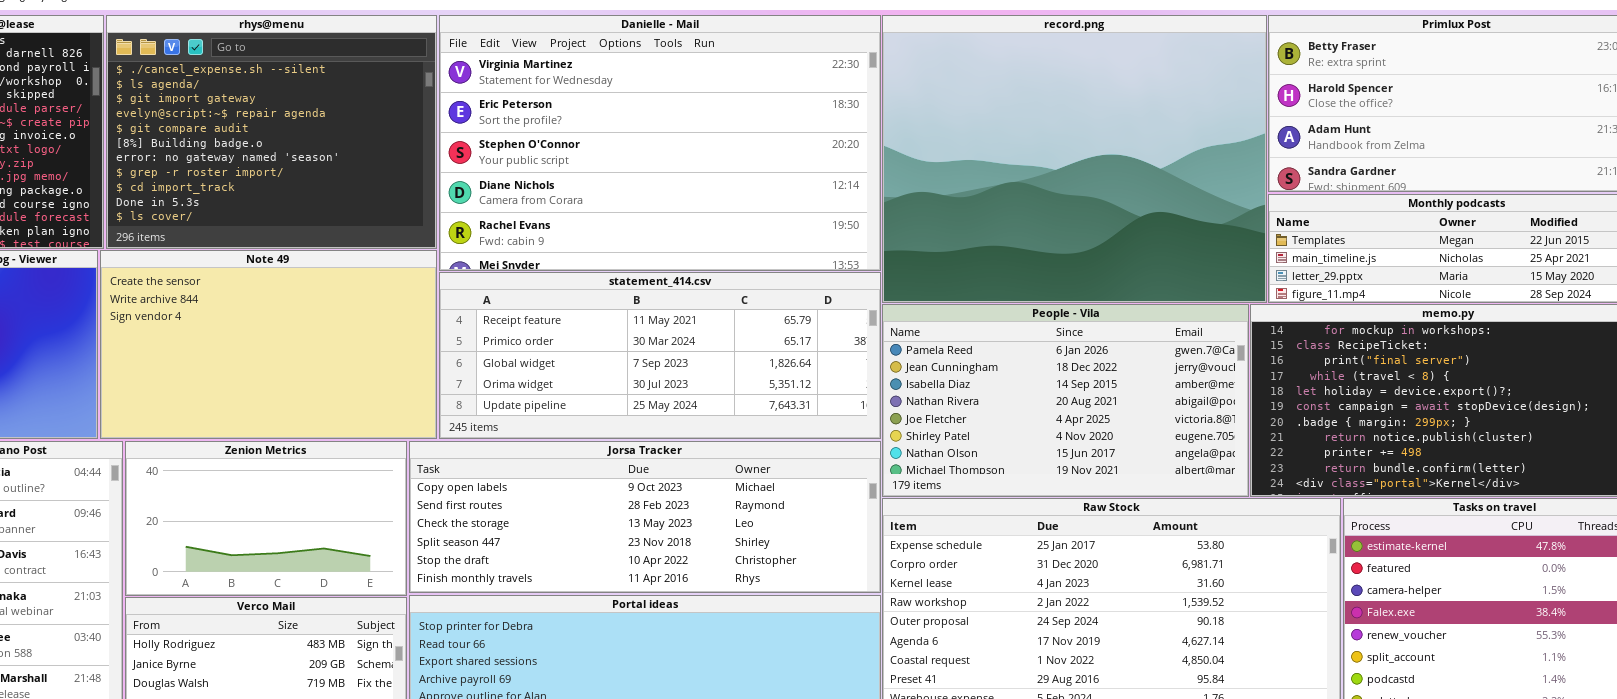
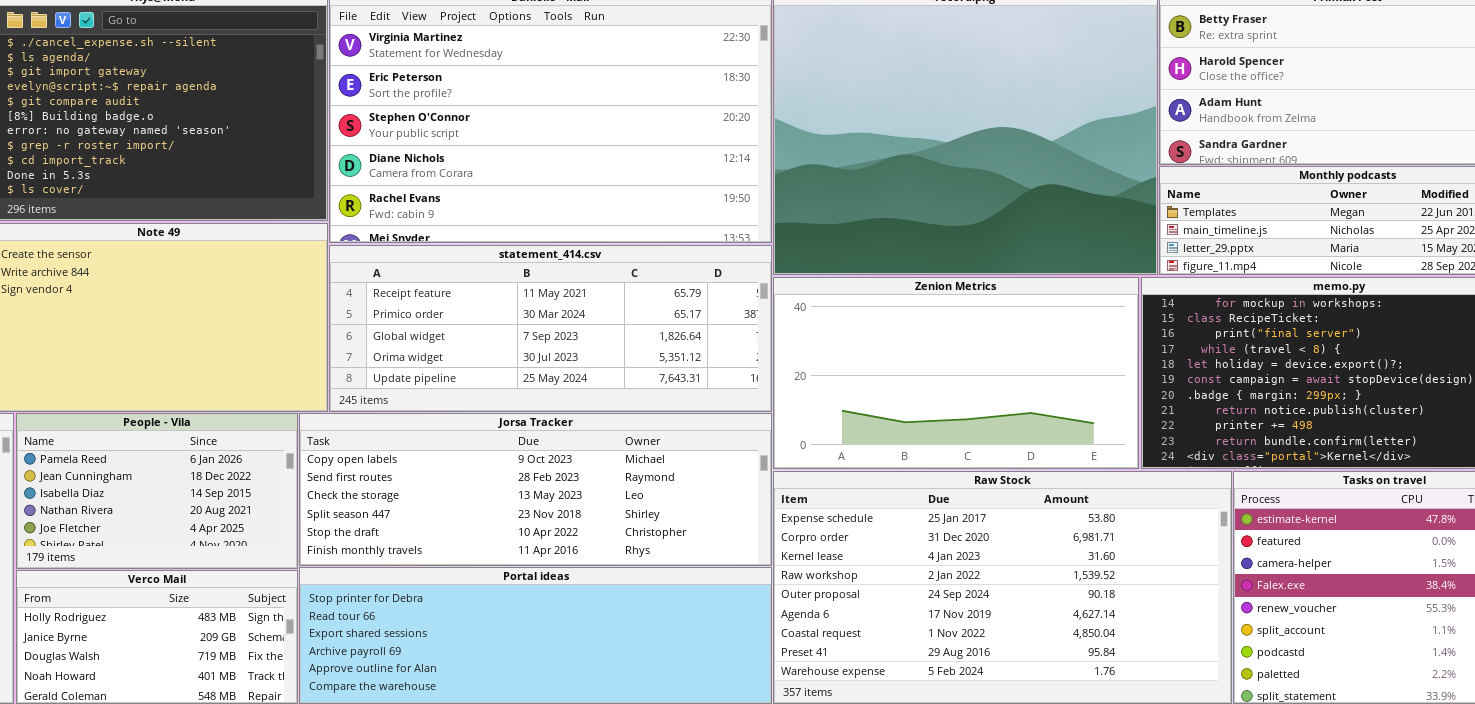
People - Vila: [882,304,1249,497] -> [16,413,298,569], moved, resized
Zenion Metrics: [125,441,407,596] -> [773,277,1139,469], moved, resized

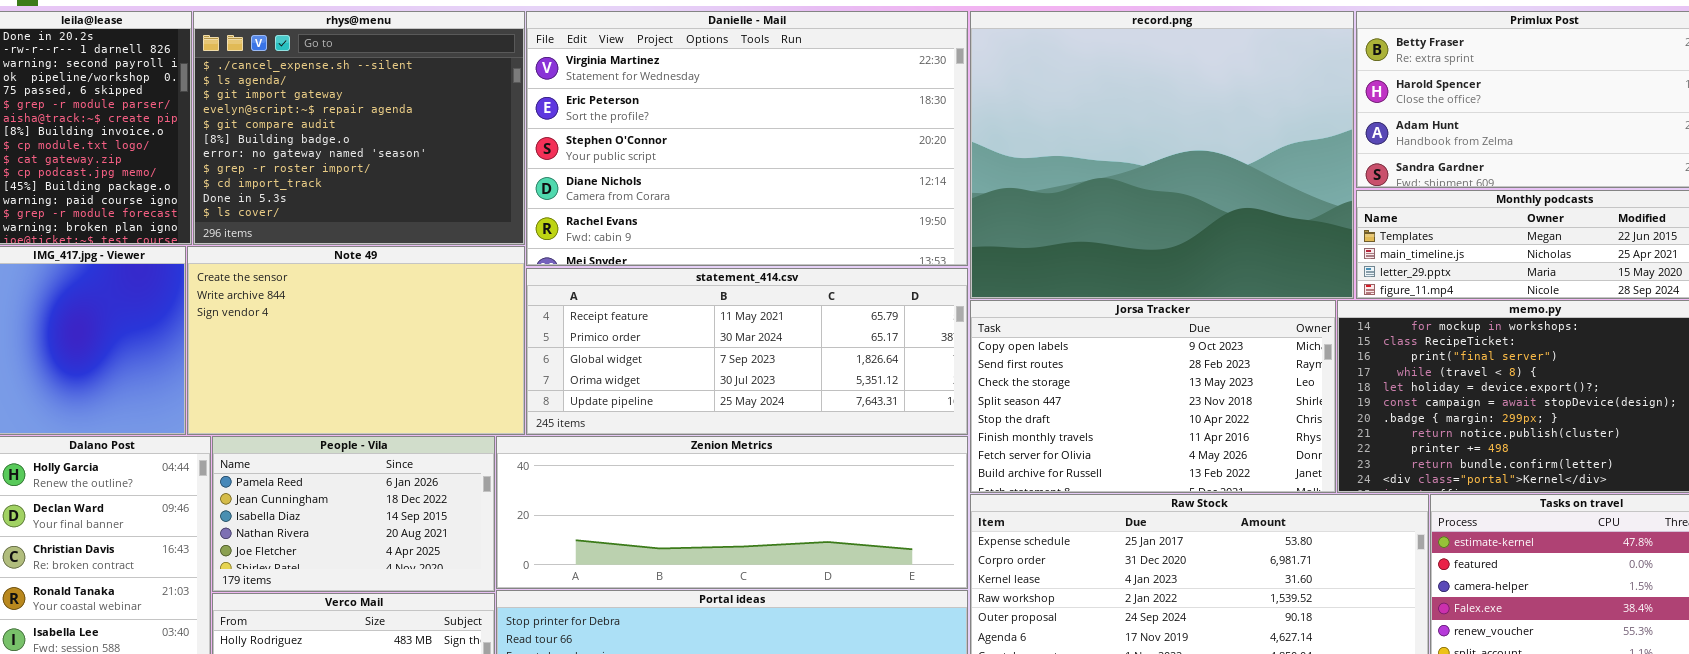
Zenion Metrics: [773,277,1139,469] -> [496,436,968,589], moved, resized
Jorsa Tracker: [299,413,772,566] -> [970,300,1336,493], moved, resized

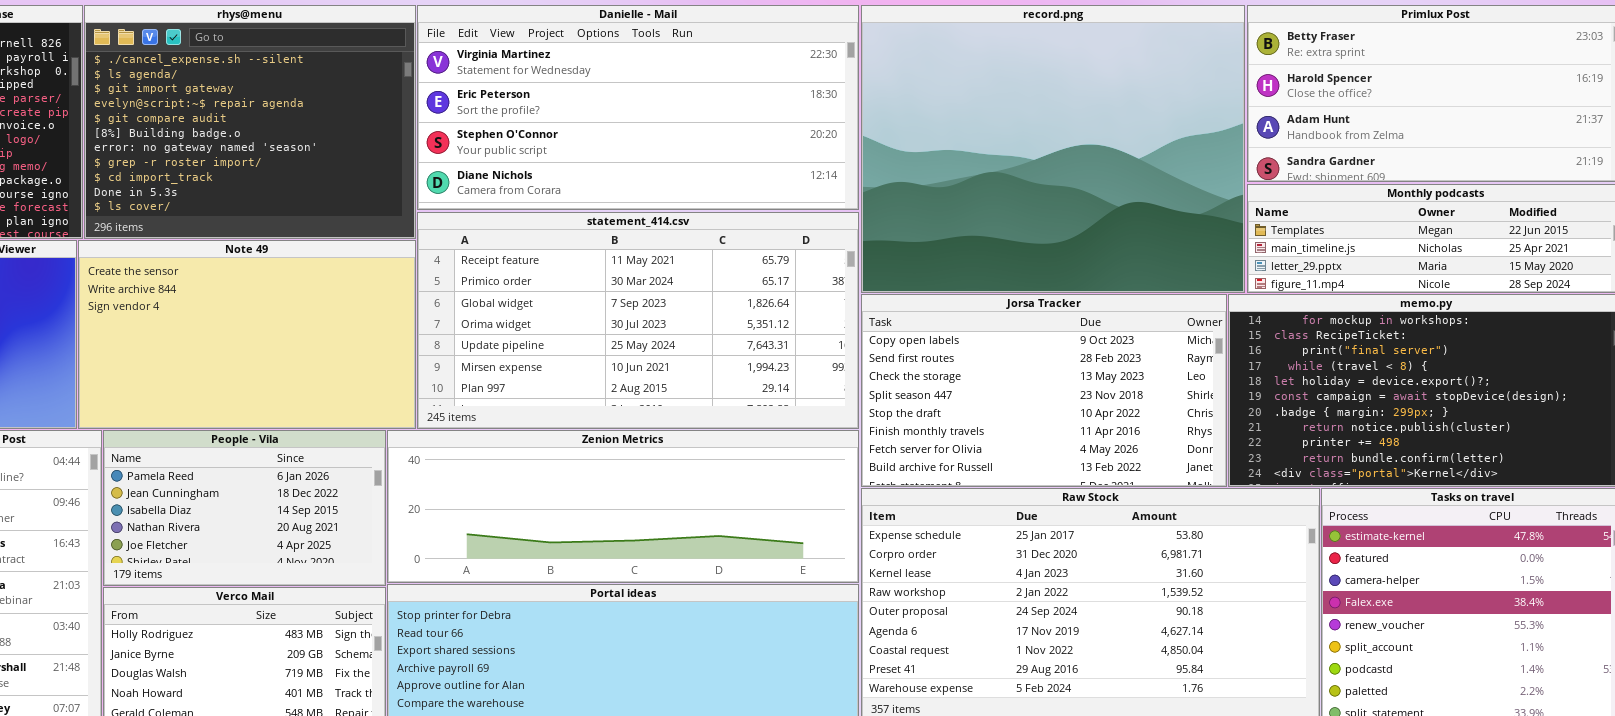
Danielle - Mail: [526,11,968,266] -> [417,5,859,210], resized
statement_414.csv: [526,268,968,435] -> [417,212,859,429], resized

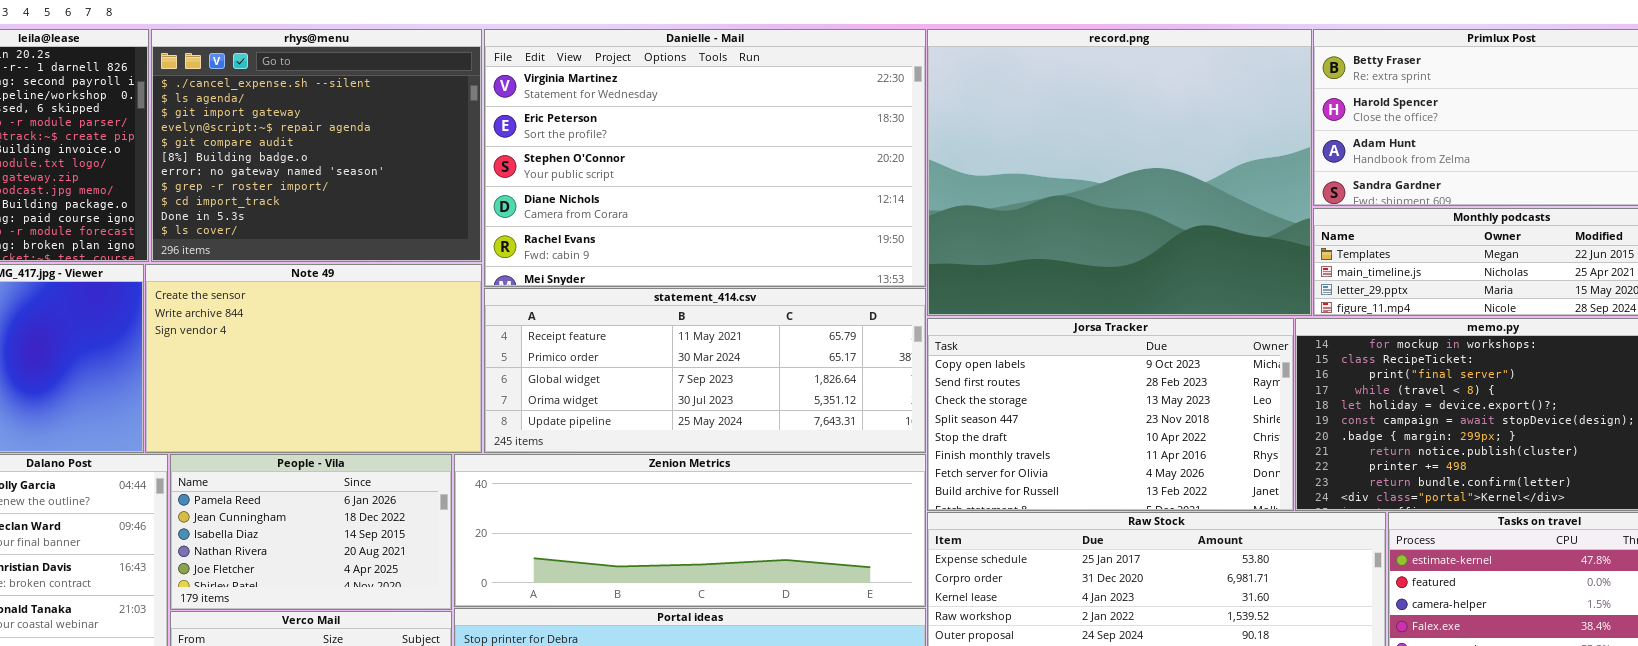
Danielle - Mail: [417,5,859,210] -> [484,29,926,287], resized
statement_414.csv: [417,212,859,429] -> [484,288,926,453], resized

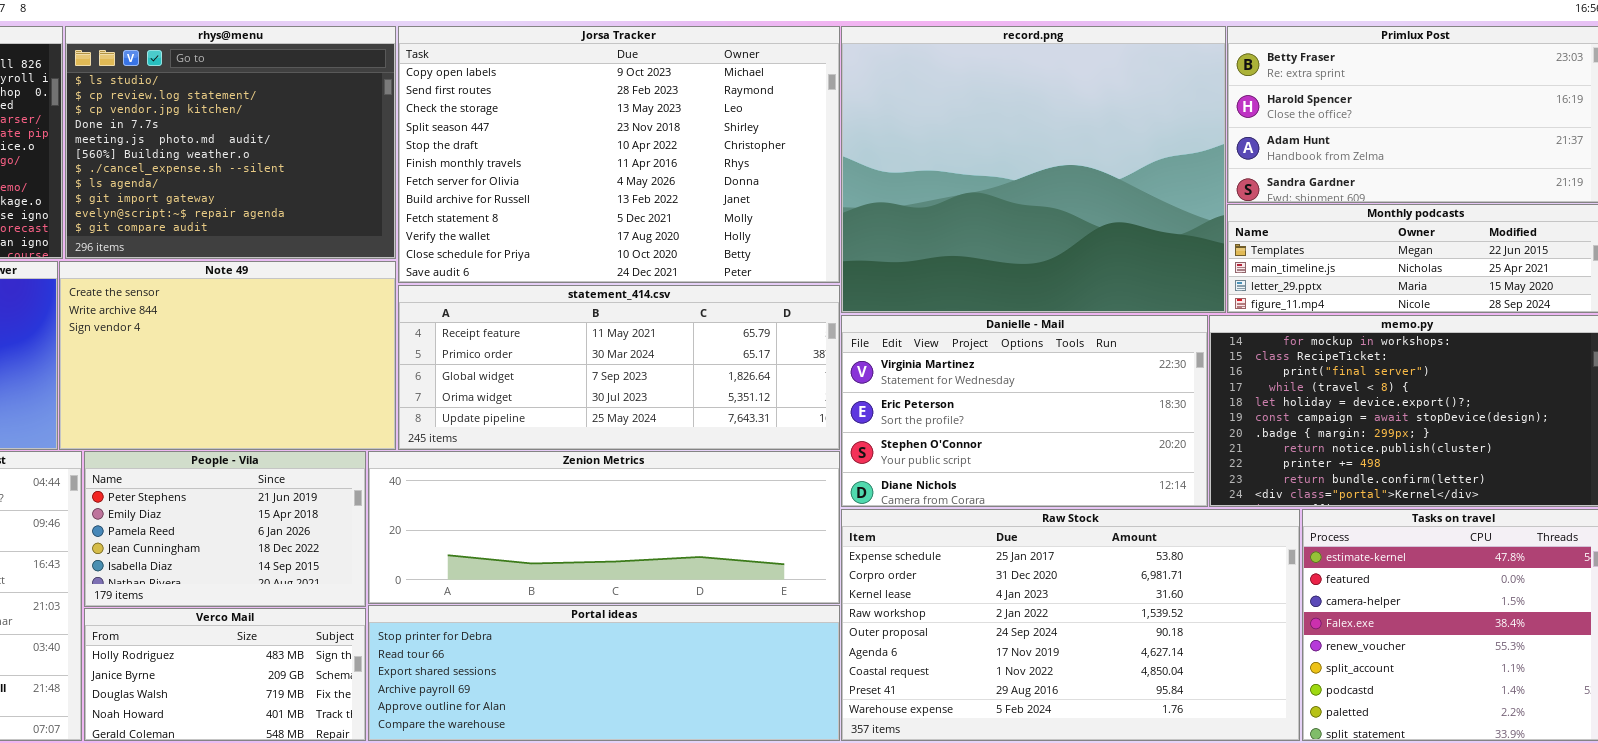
rhys@menu: [151,29,482,262] -> [65,26,396,259], scrolled up 6 rows
Danielle - Mail: [484,29,926,287] -> [841,315,1208,507], moved, resized
Jorsa Tracker: [927,318,1294,511] -> [398,26,840,283], moved, resized
People - Vila: [170,454,452,610] -> [84,451,366,607], scrolled up 2 rows

